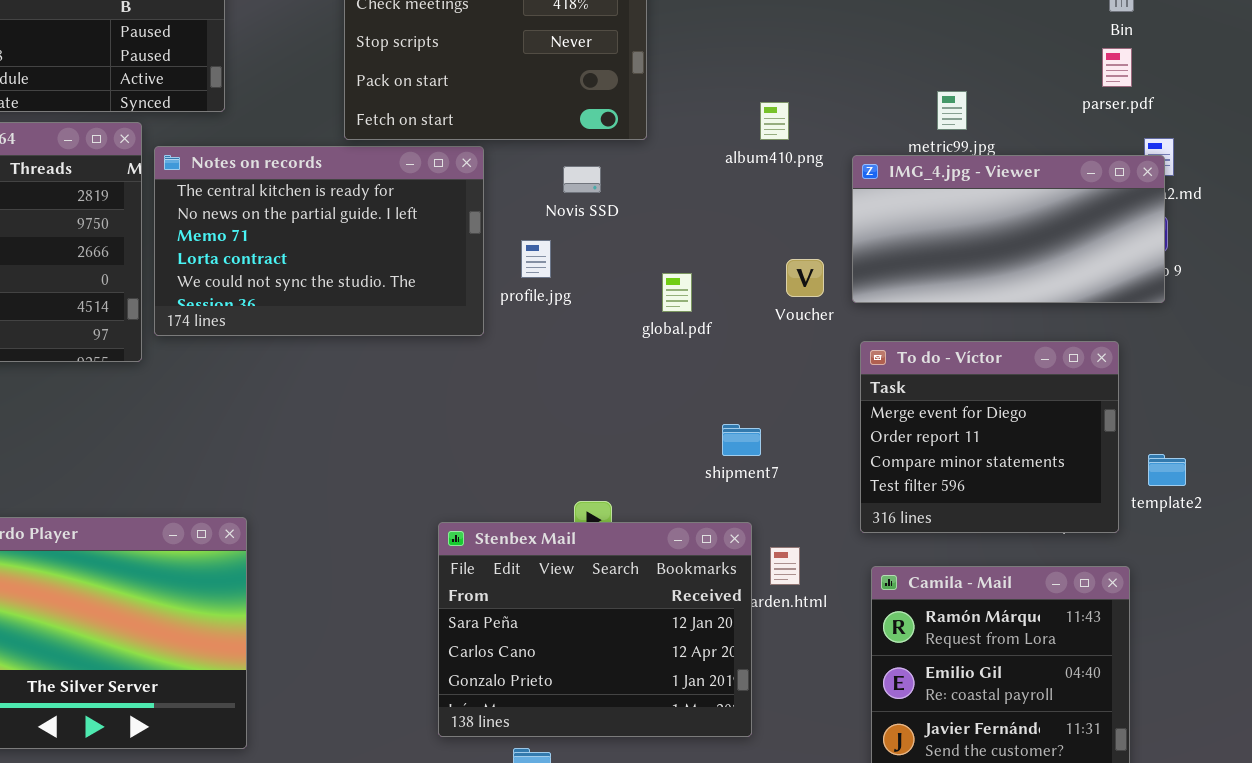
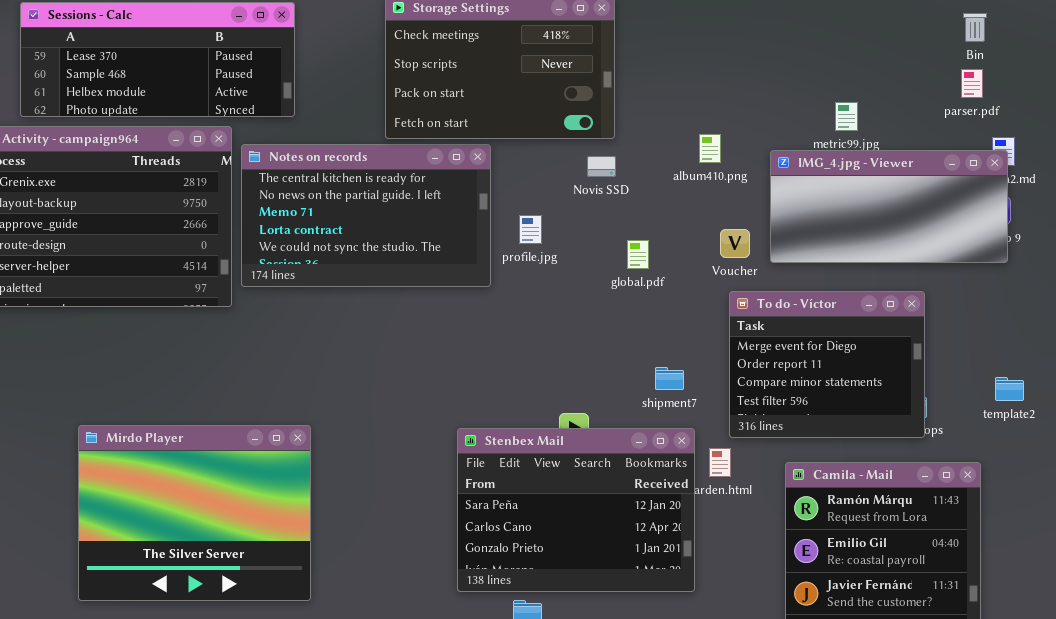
album410.png: [760,102,789,140] -> [699,134,721,163], moved
Novis SSD: [563,166,601,193] -> [587,156,616,177], moved
To do - Víctor: [860,341,1119,533] -> [729,291,925,438], moved
shipment7: [722,424,761,456] -> [655,367,684,390], moved

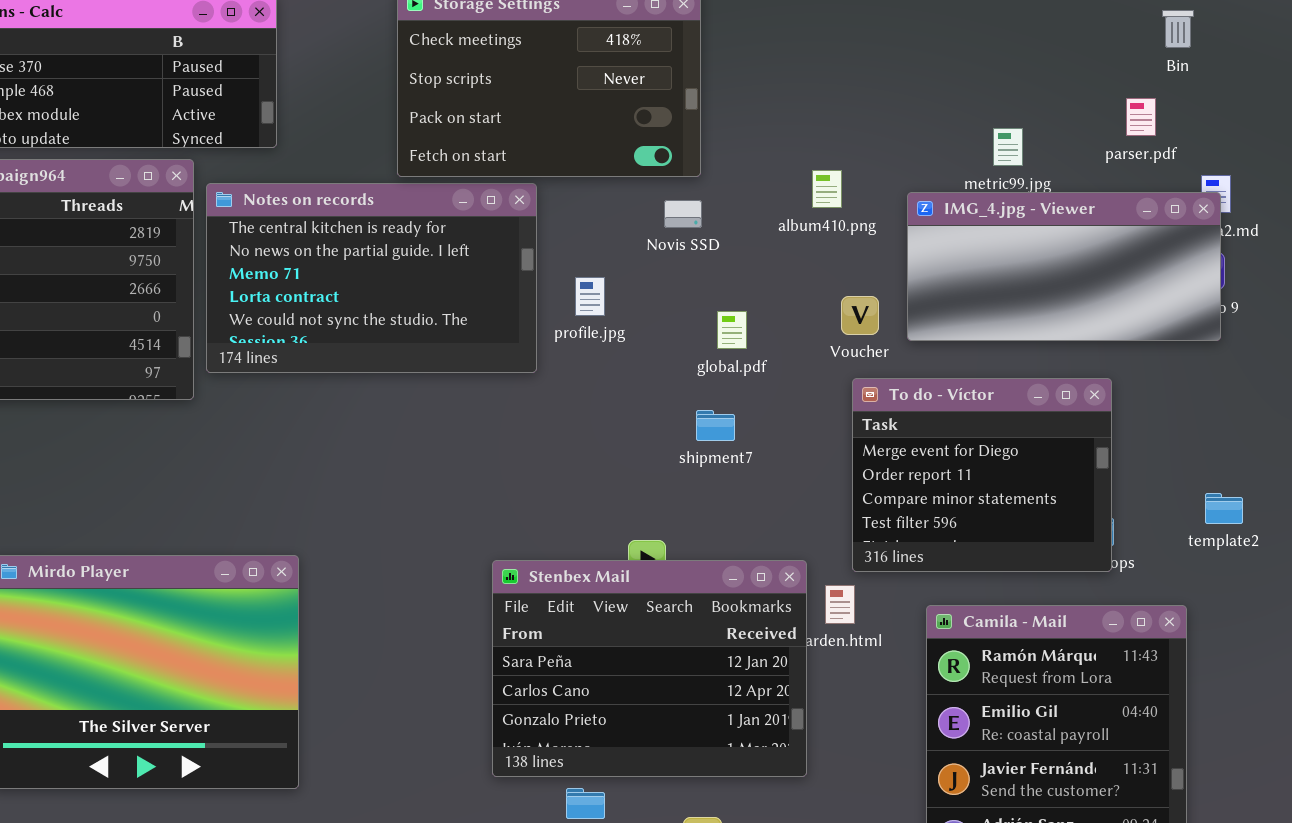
parser.pdf: [961,69,983,98] -> [1126,98,1156,136], moved
shipment7: [655,367,684,390] -> [696,410,735,441], moved

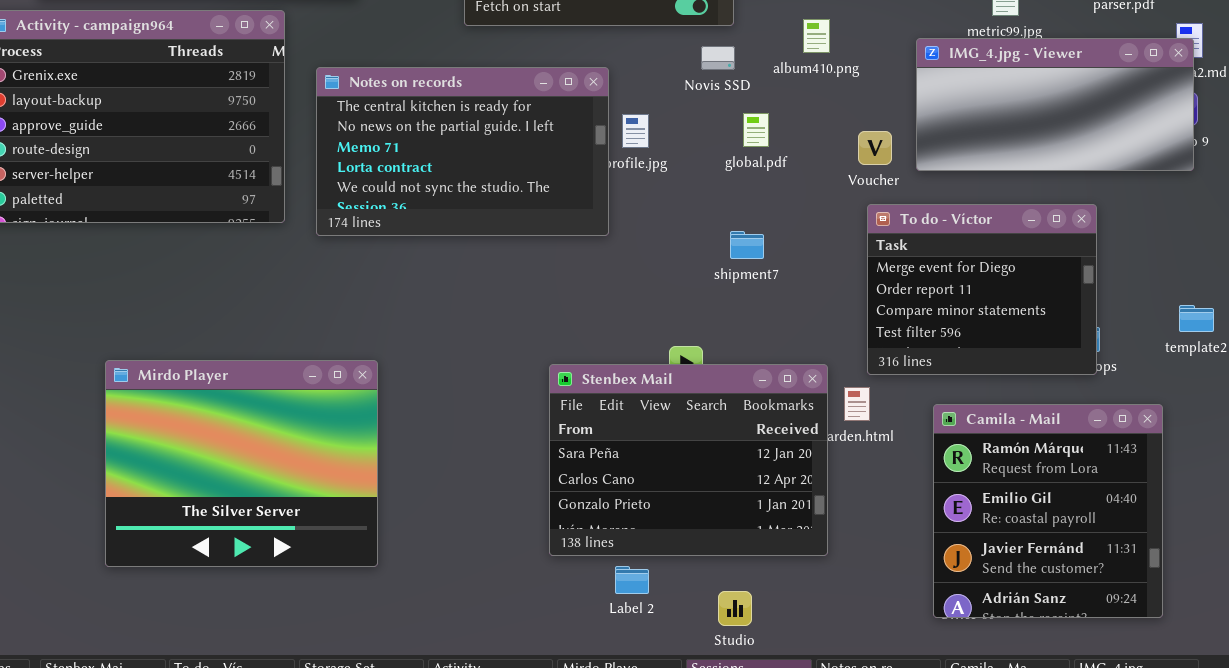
album410.png: [812,170,842,208] -> [803,19,830,53], moved
Notes on records: [206,183,537,373] -> [316,67,609,236], moved
global.pdf: [717,311,747,349] -> [743,113,769,147], moved

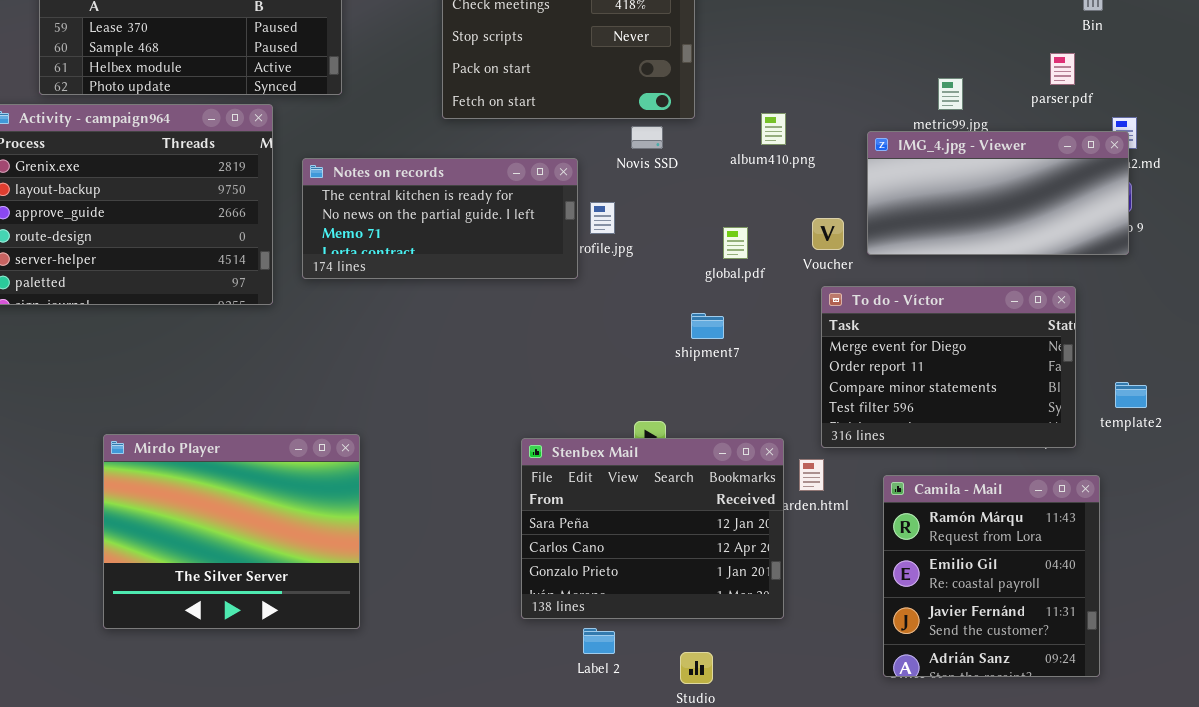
Novis SSD: [701,46,735,70] -> [631,126,663,149], moved
Notes on records: [316,67,609,236] -> [302,158,578,279], resized
global.pdf: [743,113,769,147] -> [723,227,748,259], moved
To do - Víctor: [867,204,1097,375] -> [821,286,1076,448], resized

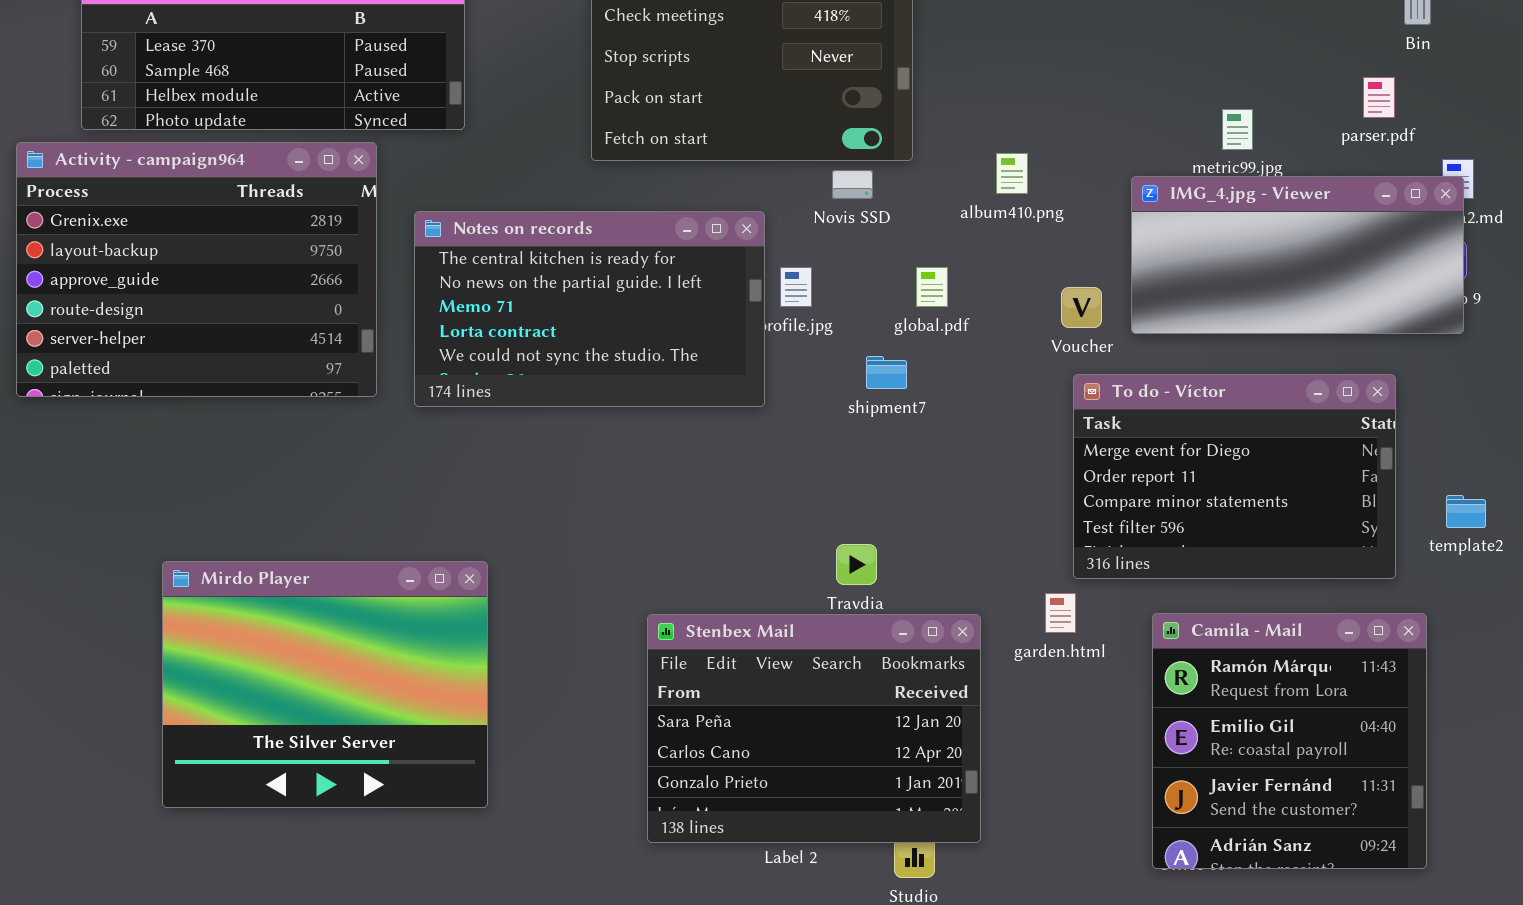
Notes on records: [302,158,578,279] -> [414,211,765,407], resized
global.pdf: [723,227,748,259] -> [916,267,948,307], moved
shipment7: [691,313,724,339] -> [866,356,907,389], moved
Stenbex Mail: [521,438,784,619] -> [647,614,981,843], moved

